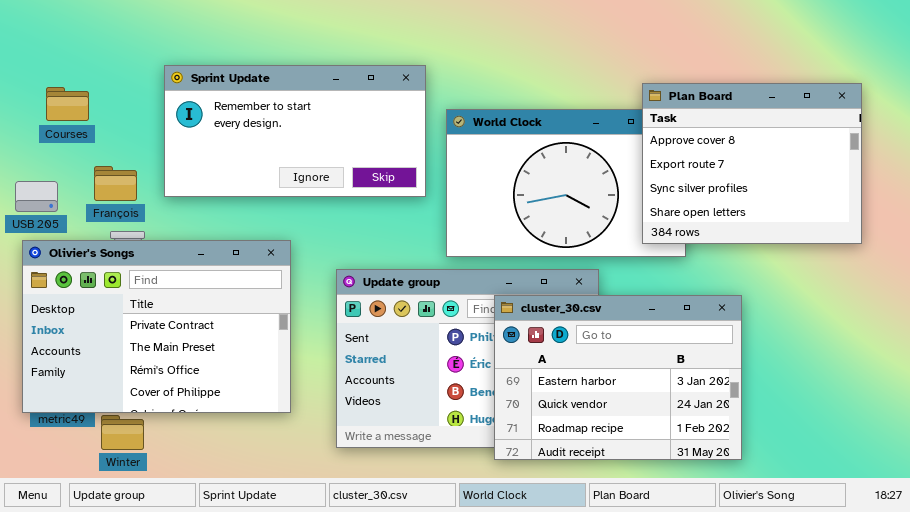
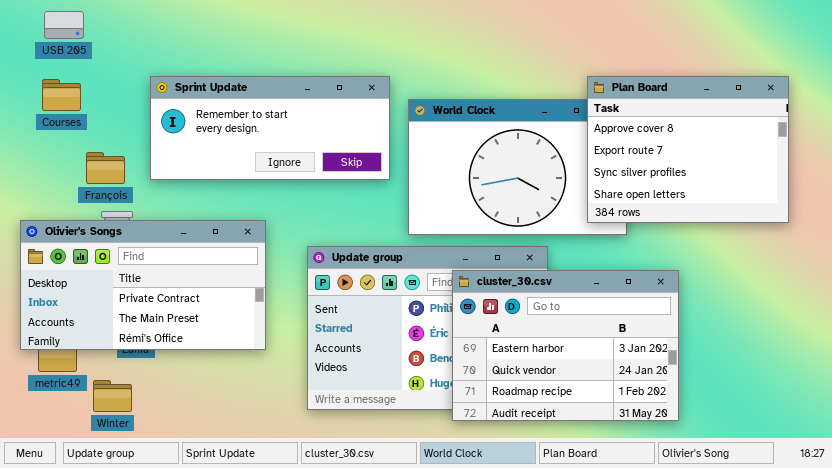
Sprint Update: [164,65,426,197] -> [150,76,390,180], resized
USB 205: [15,181,58,212] -> [44,11,84,39], moved
Olivier's Songs: [22,240,291,413] -> [20,220,266,350], resized

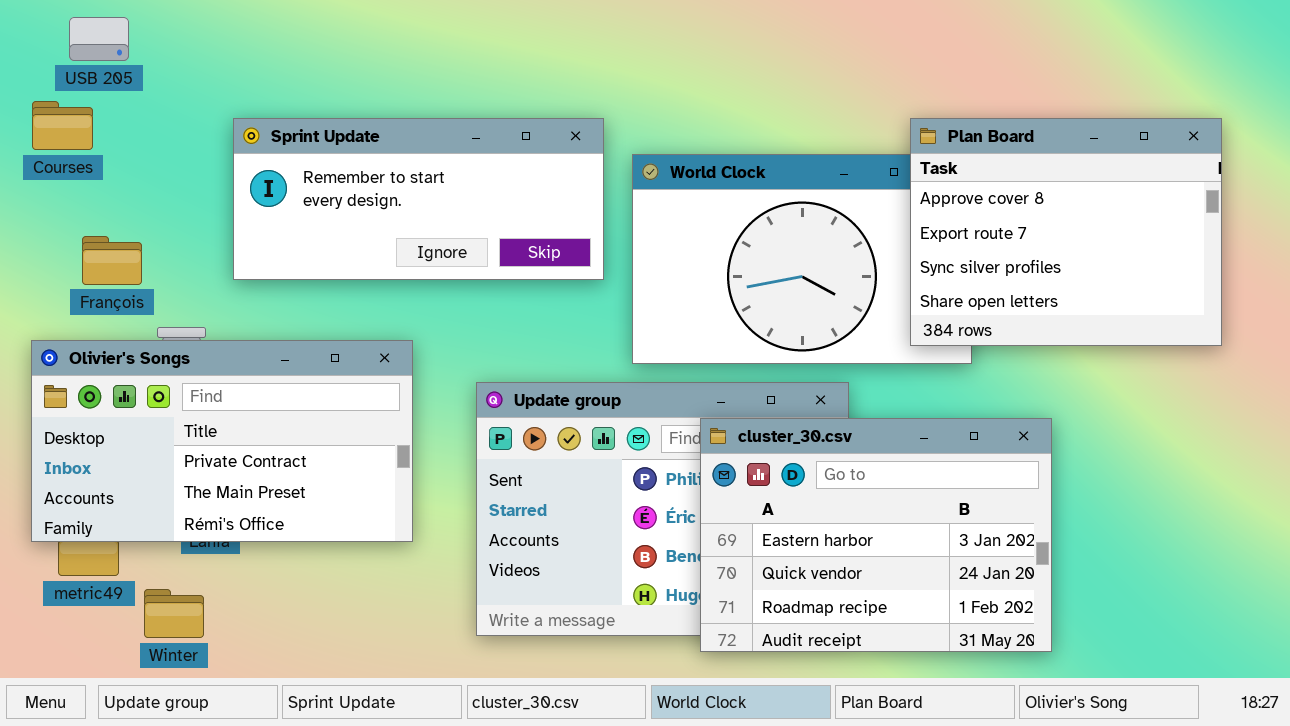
Courses: [42,79,81,111] -> [32,101,93,150], moved
François: [86,152,125,184] -> [82,236,142,285], moved

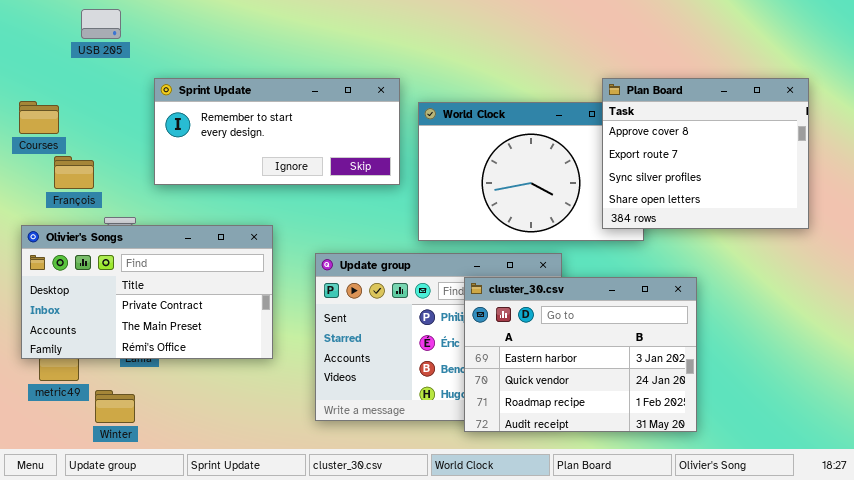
USB 205: [69,17,129,61] -> [81,9,121,39], moved
Courses: [32,101,93,150] -> [19,101,59,134], moved

